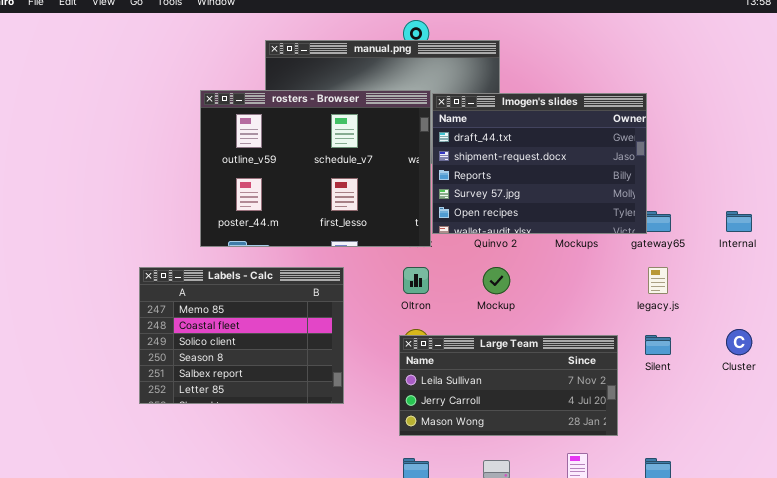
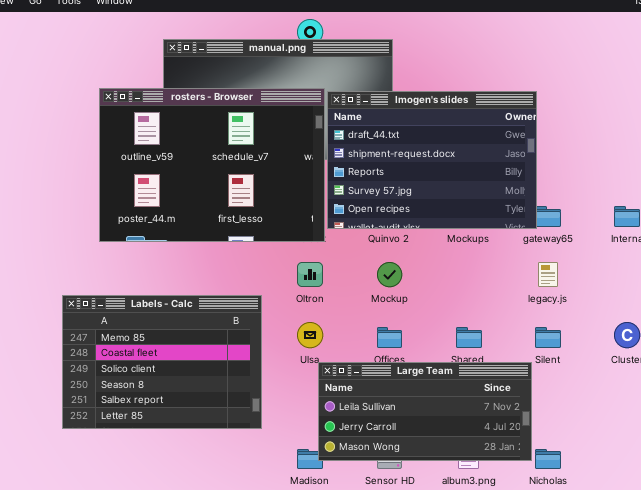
Labels - Calc: [139,267,344,404] -> [62,295,262,429], moved
Large Team: [399,335,618,436] -> [318,362,532,461], moved

